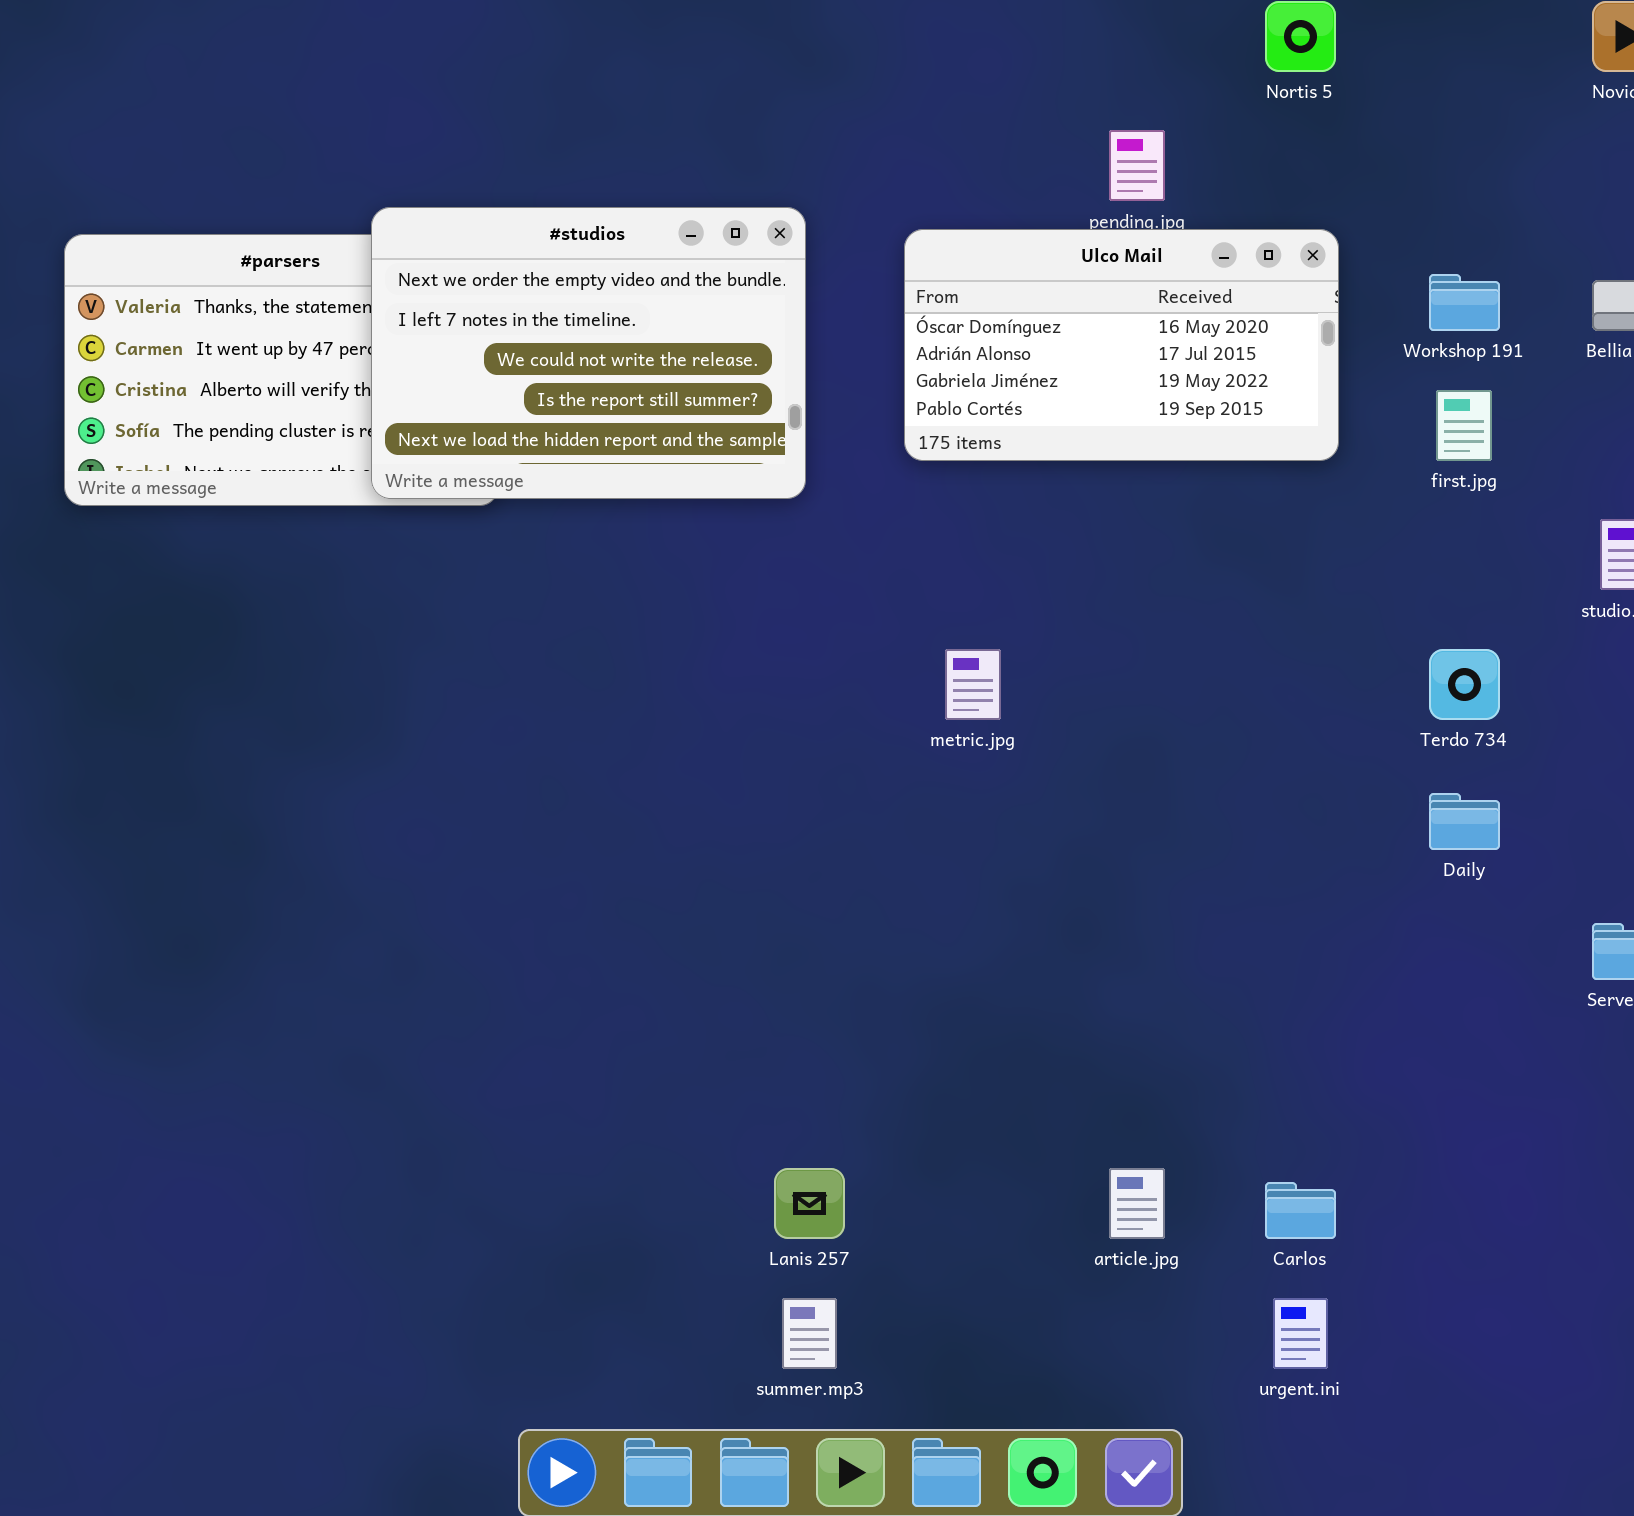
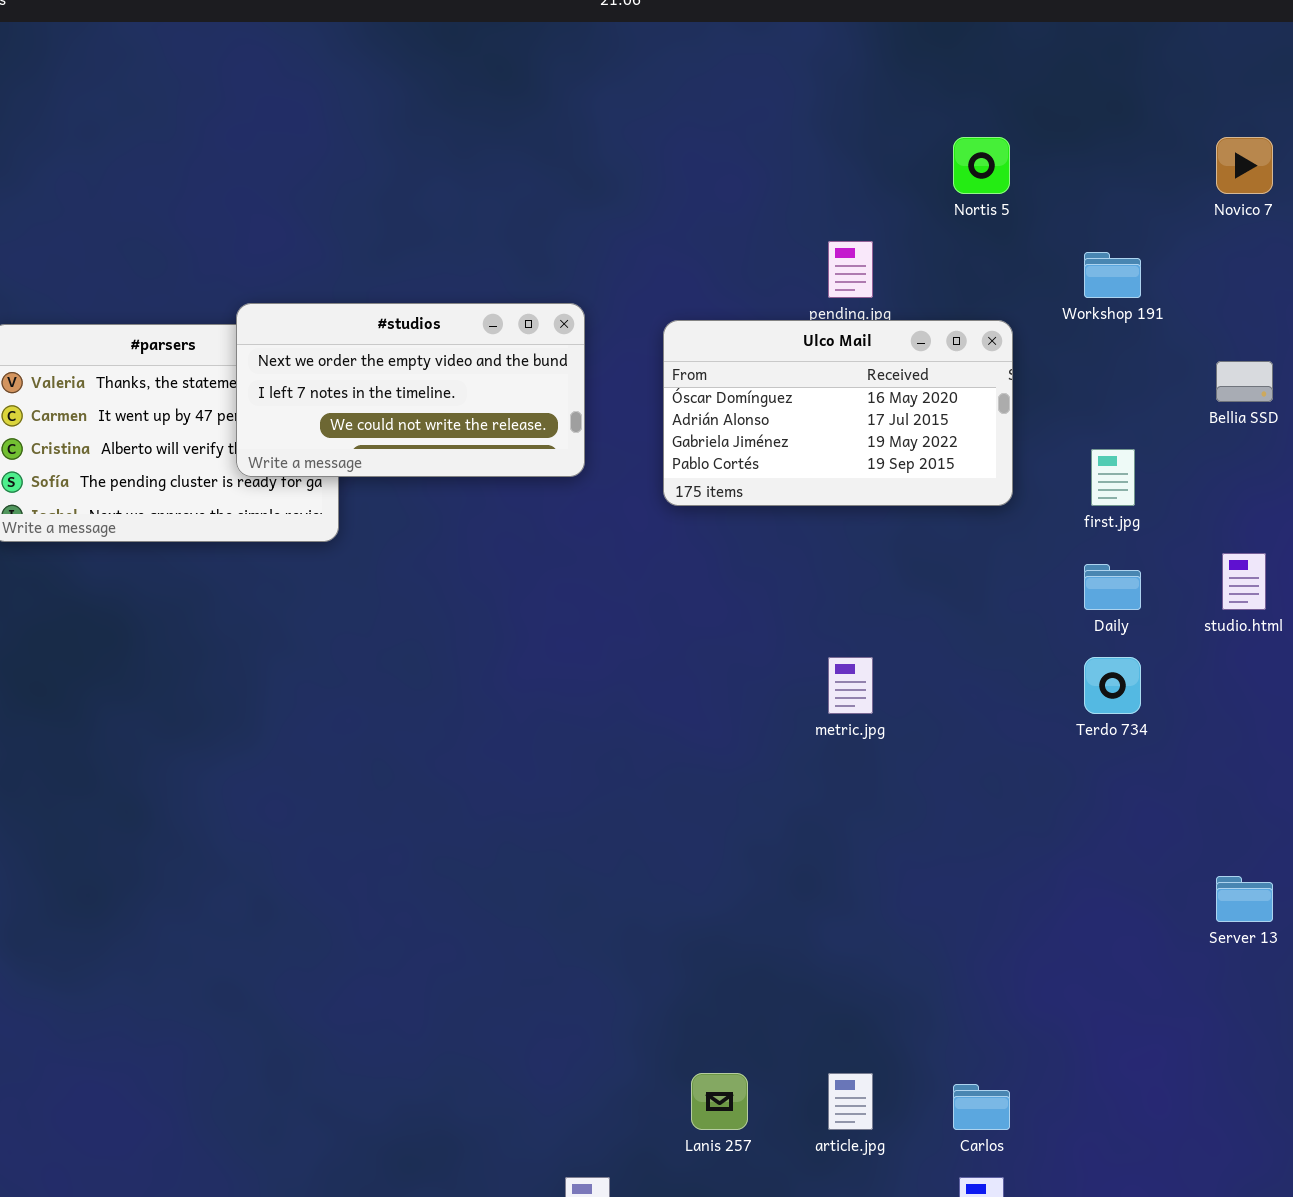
#studios: [371,207,806,499] -> [236,303,585,477], resized
Workshop 191: [1429,274,1500,331] -> [1084,252,1141,298], moved
metric.jpg: [945,649,1001,720] -> [828,657,873,714], moved
Daily: [1429,793,1500,850] -> [1084,564,1141,610], moved
Lanis 257: [774,1168,845,1239] -> [691,1073,748,1130], moved

